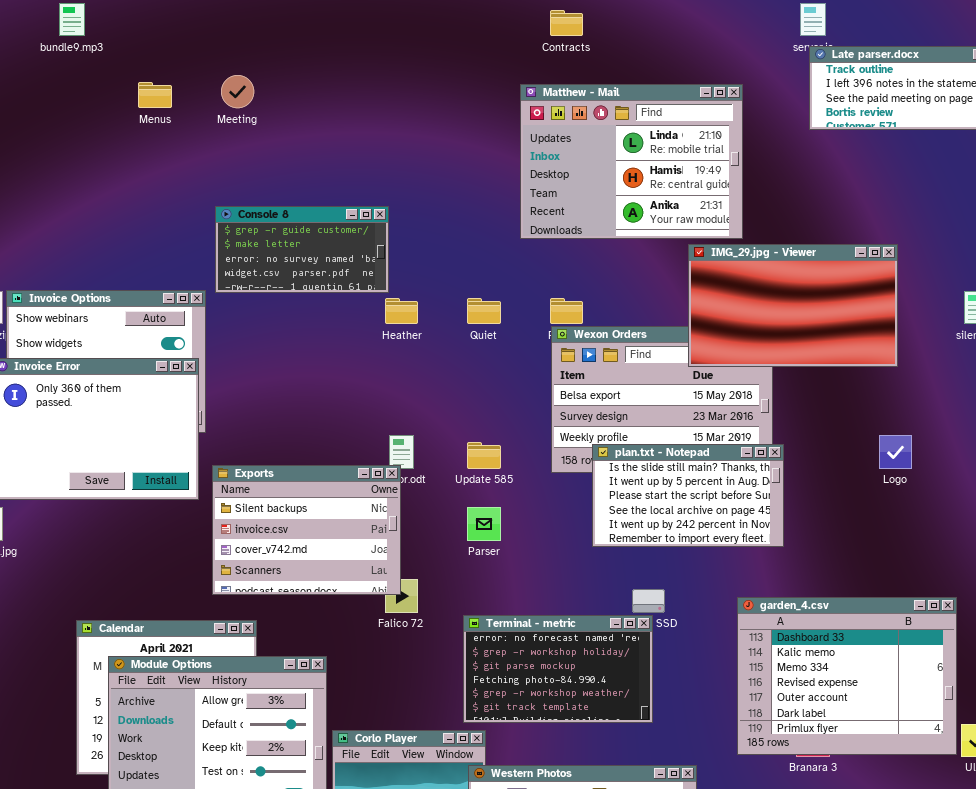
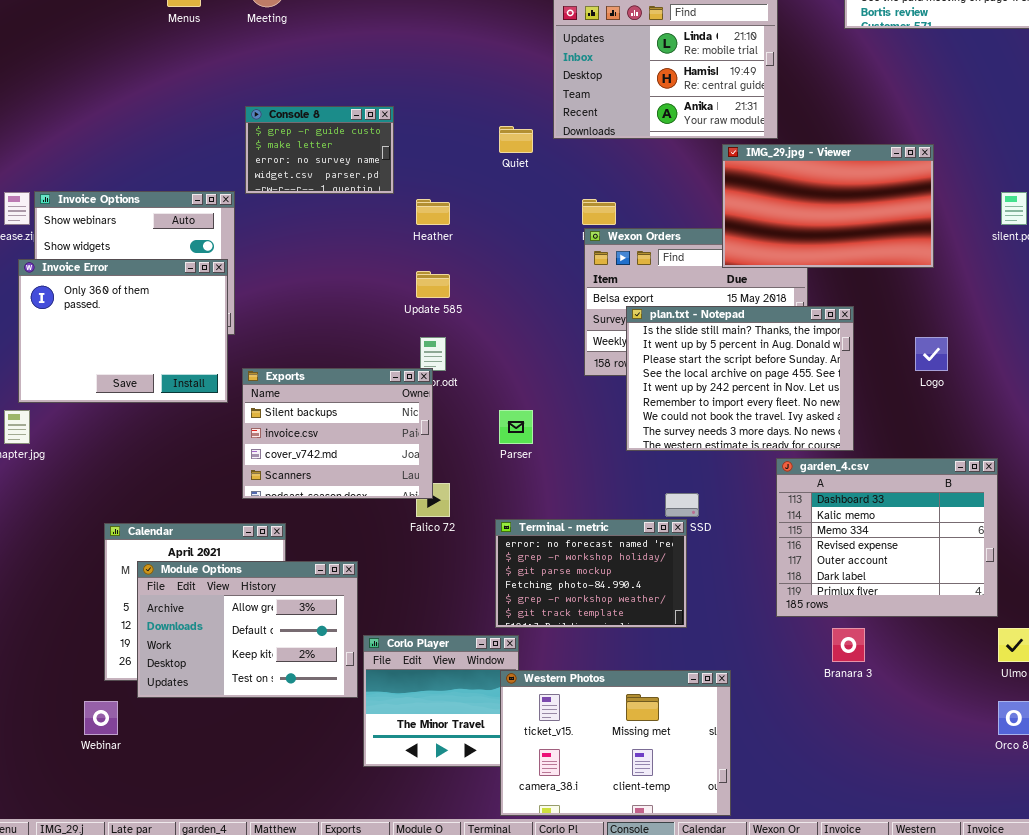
Console 8: [215,206,389,293] -> [245,106,394,194], resized
Quiet: [467,298,501,324] -> [499,126,533,153], moved
Update 585: [467,442,501,469] -> [416,271,450,298], moved
plan.txt - Notepad: [592,444,784,547] -> [626,306,854,451], resized
garden_4.csv: [737,597,957,755] -> [776,458,998,617], moved

